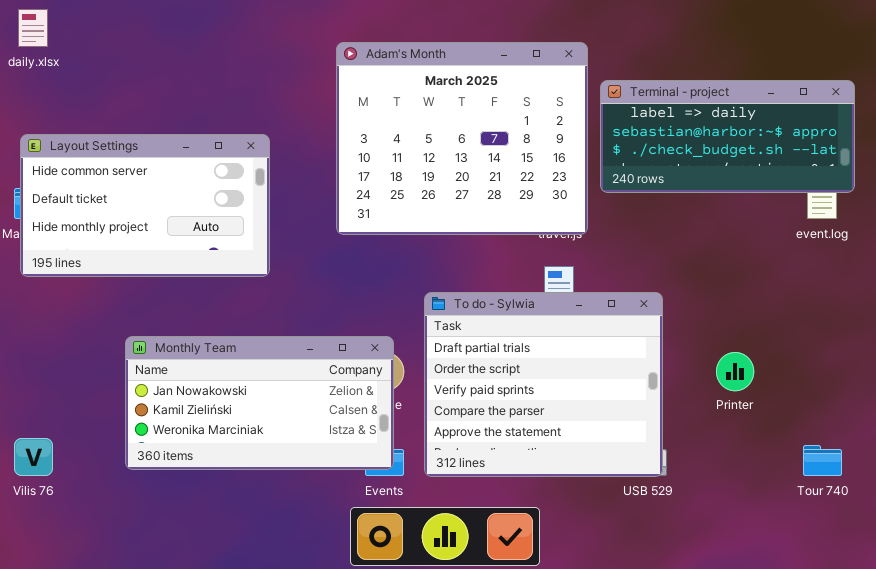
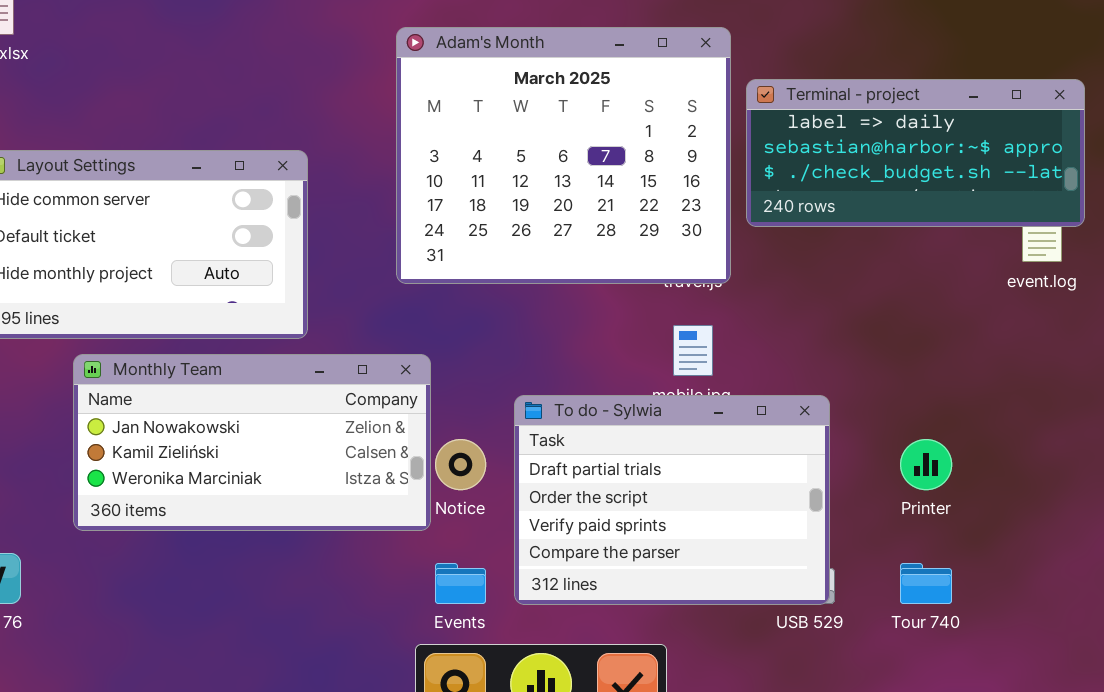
To do - Sylwia: [424,292,663,477] -> [514,395,830,605], resized
Monthly Team: [125,336,394,470] -> [73,354,431,531], moved
Tour 740: [803,445,842,476] -> [900,563,952,604], moved

